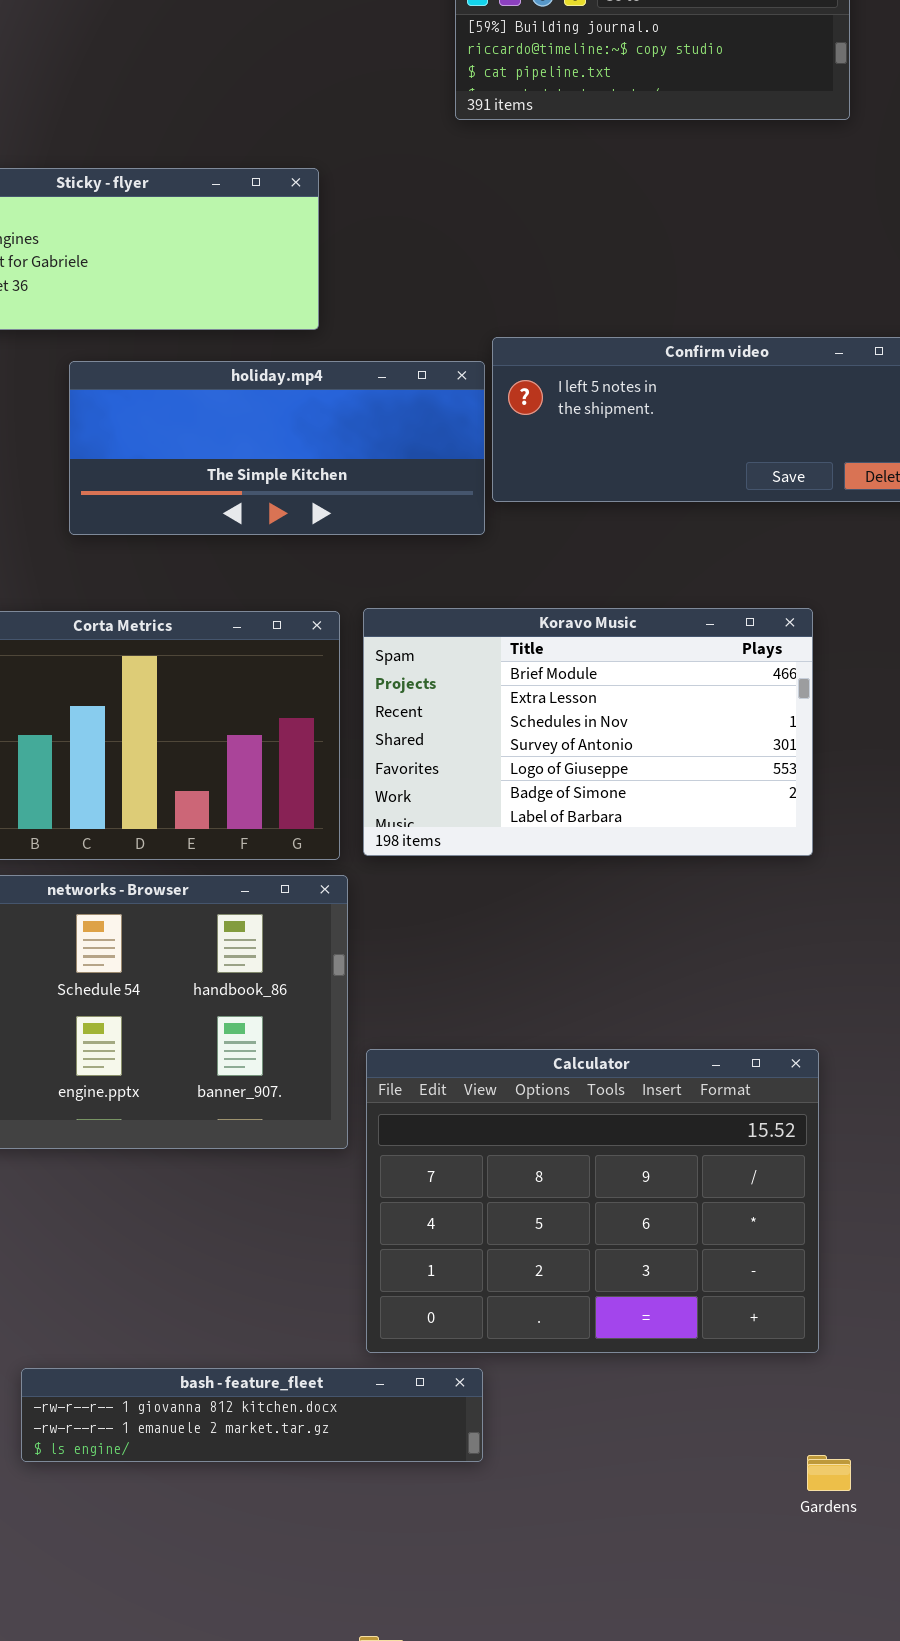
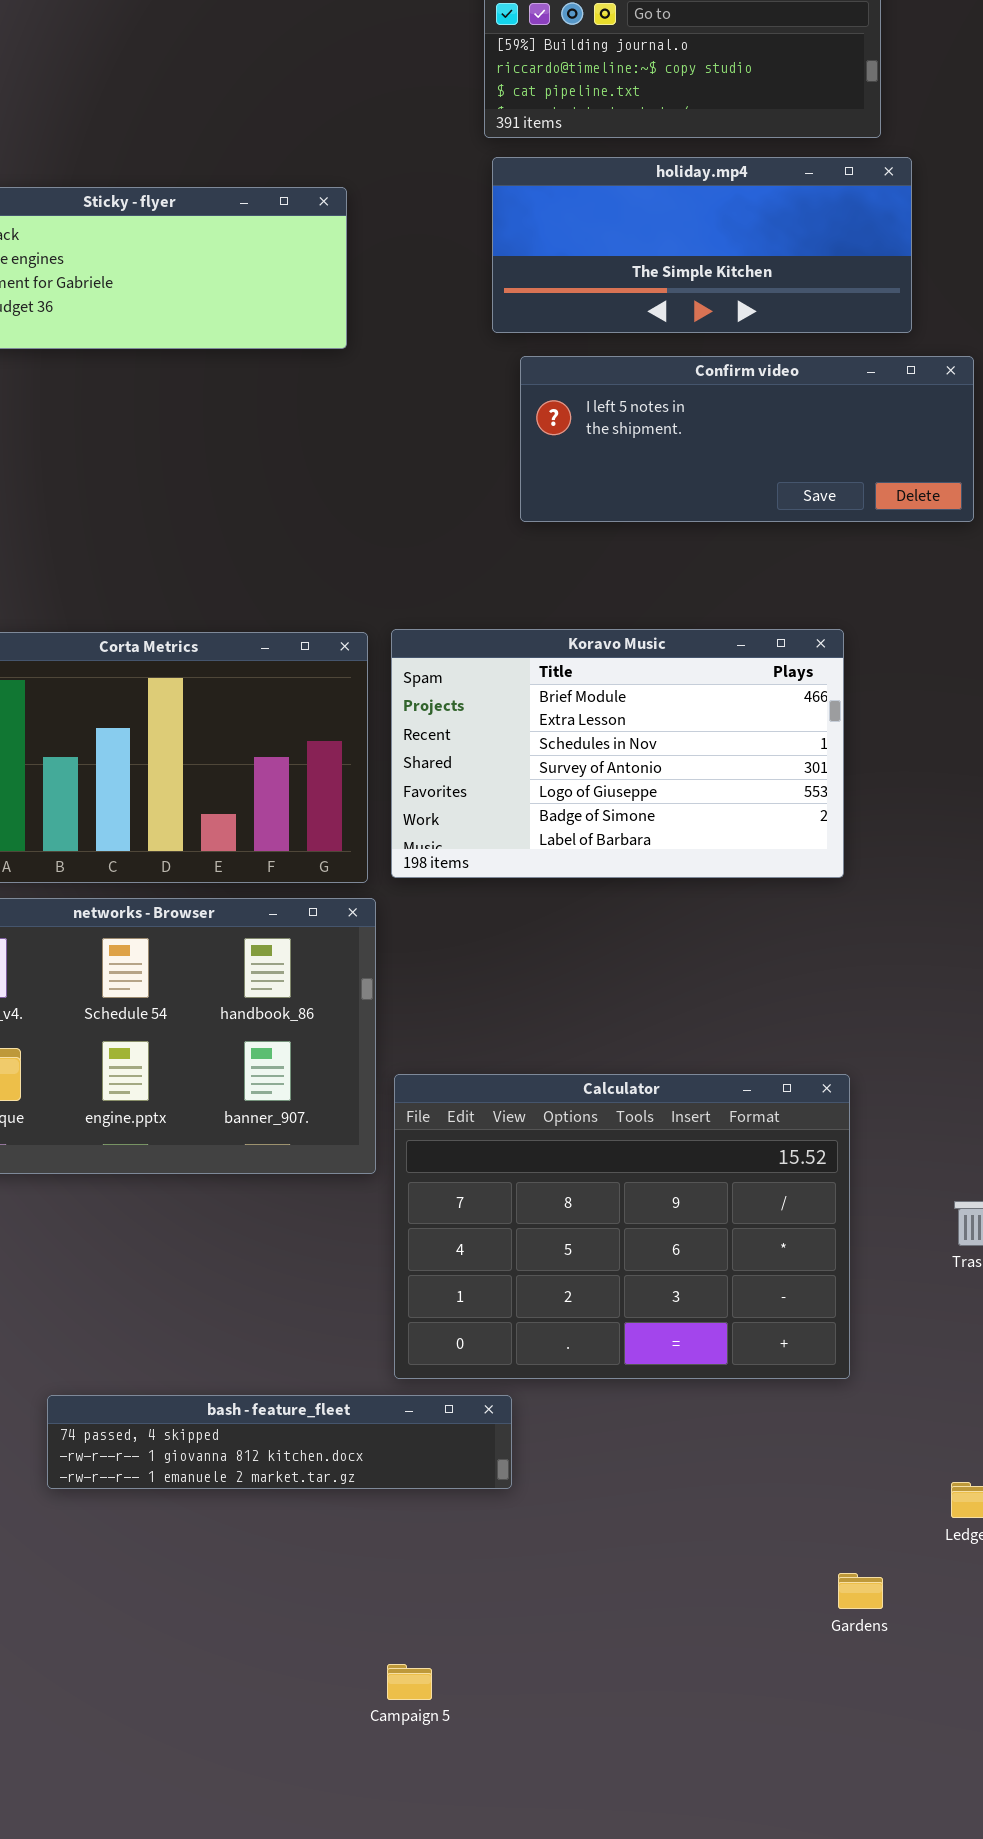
holiday.mp4: [69,361,485,535] -> [492,157,912,333], moved
bash - feature_fleet: [21,1368,483,1462] -> [47,1395,512,1489], scrolled up 1 row
Gardens: [807,1455,851,1491] -> [838,1573,883,1609], moved

